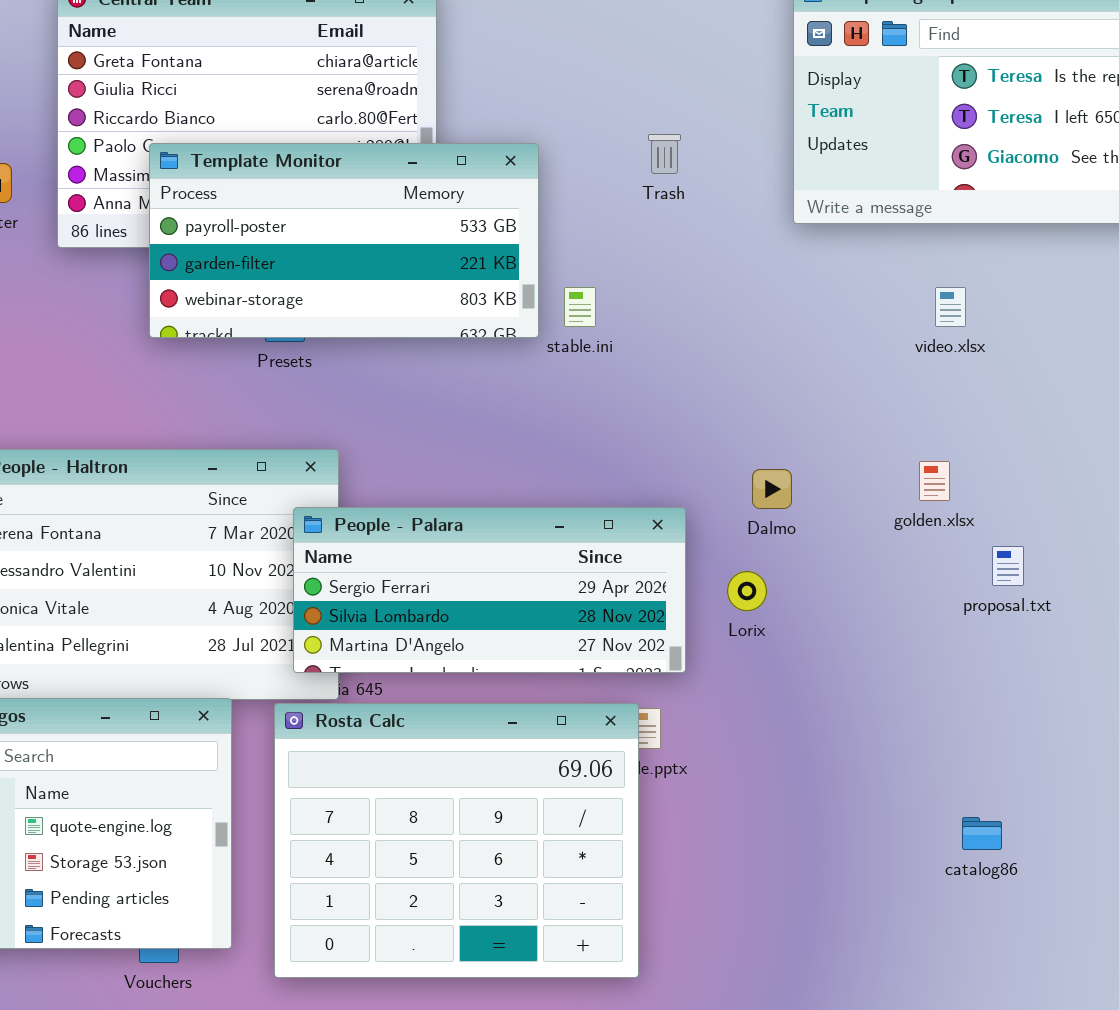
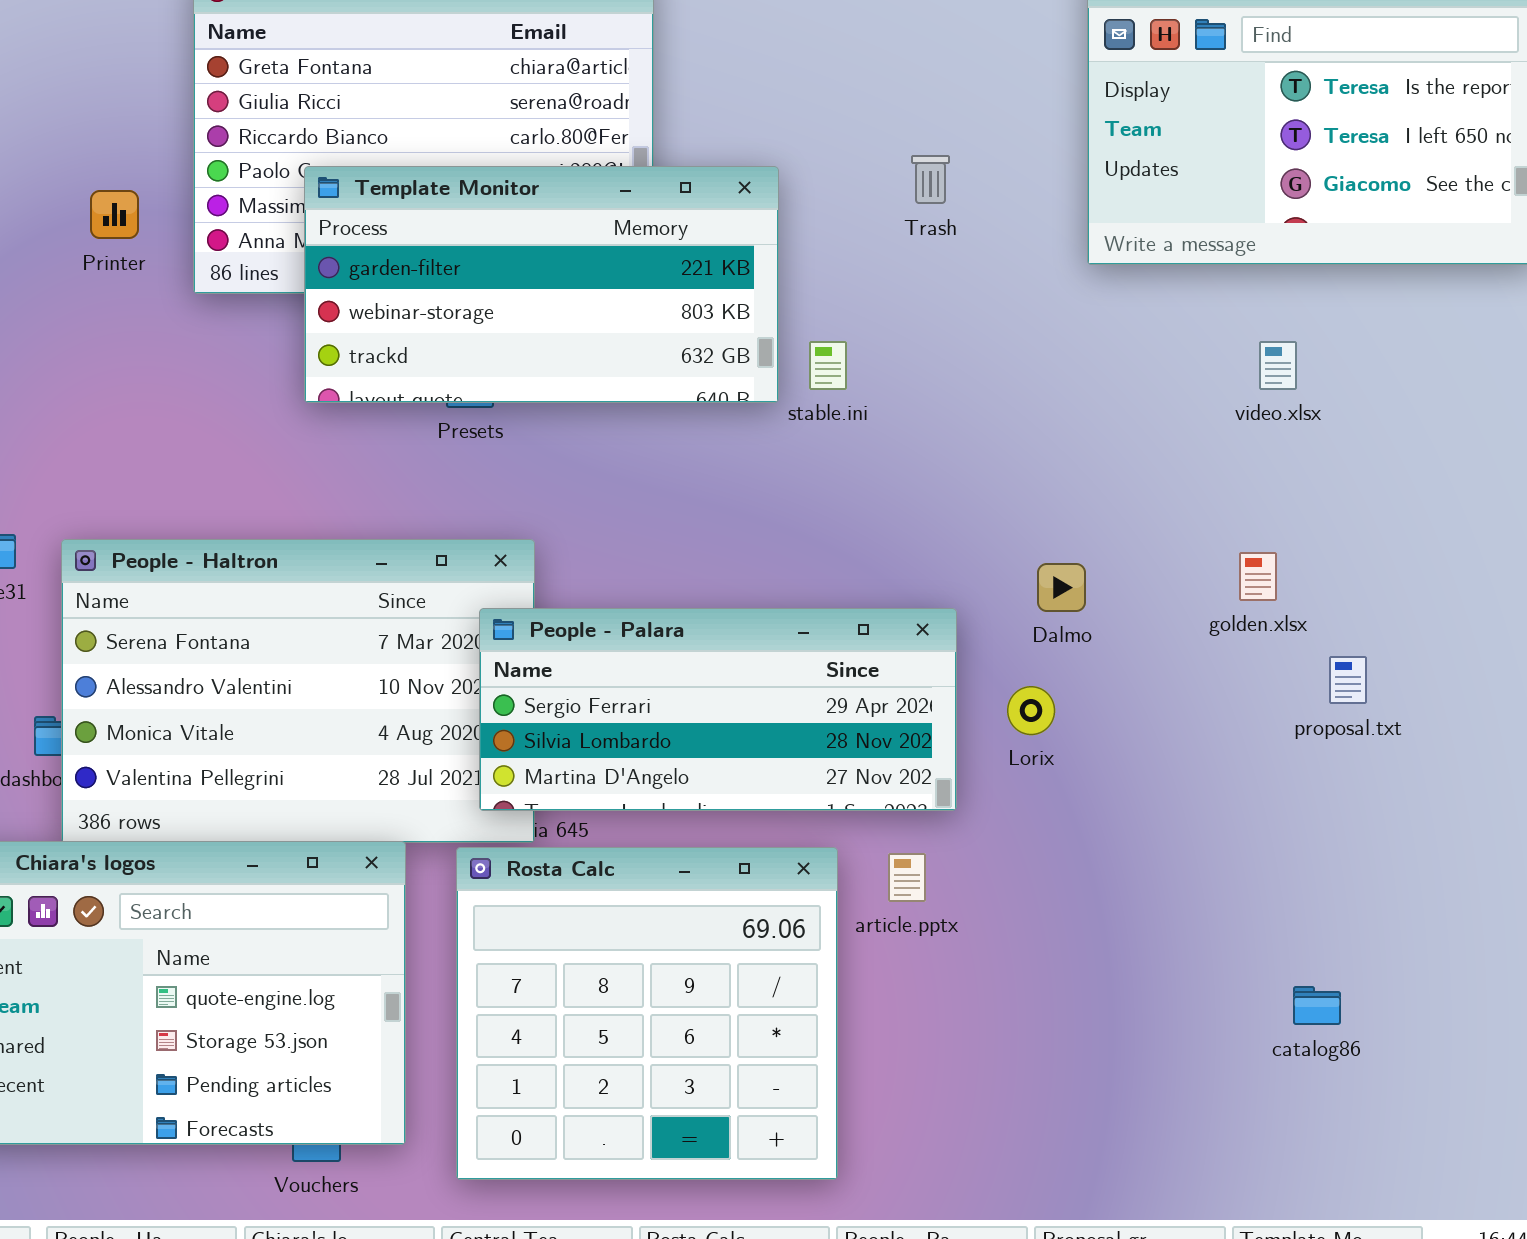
Template Monitor: [149,143,539,338] -> [304,166,779,403], scrolled down 1 row
Rosta Calc: [274,703,639,978] -> [456,847,838,1180], resized

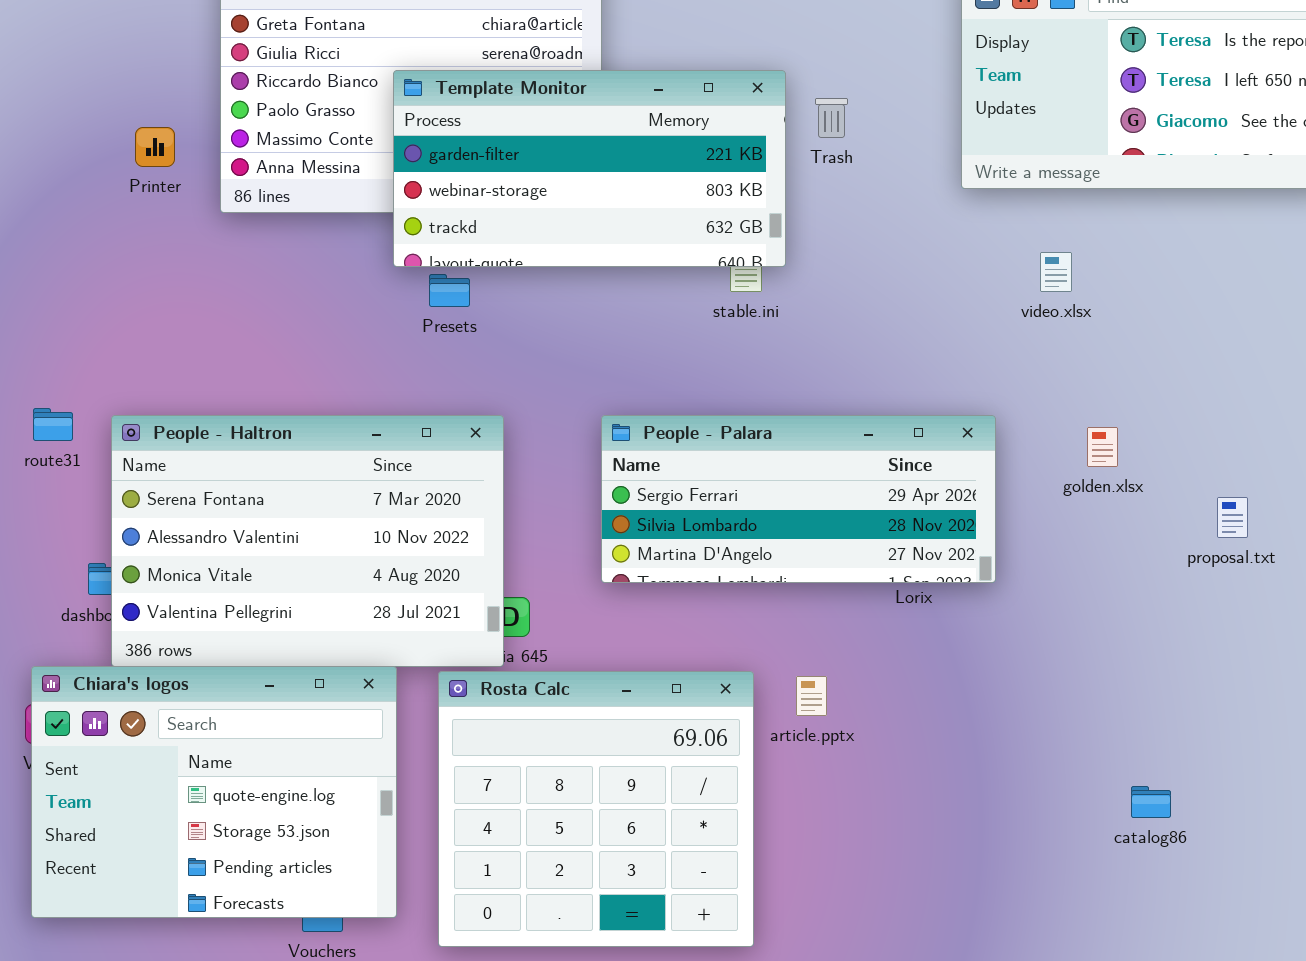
Template Monitor: [304,166,779,403] -> [393,70,786,267], moved
video.xlsx: [1259,341,1297,390] -> [1040,252,1072,292], moved
People - Palara: [479,608,957,811] -> [601,415,996,583], moved
proposal.txt: [1329,656,1367,704] -> [1217,497,1248,538], moved

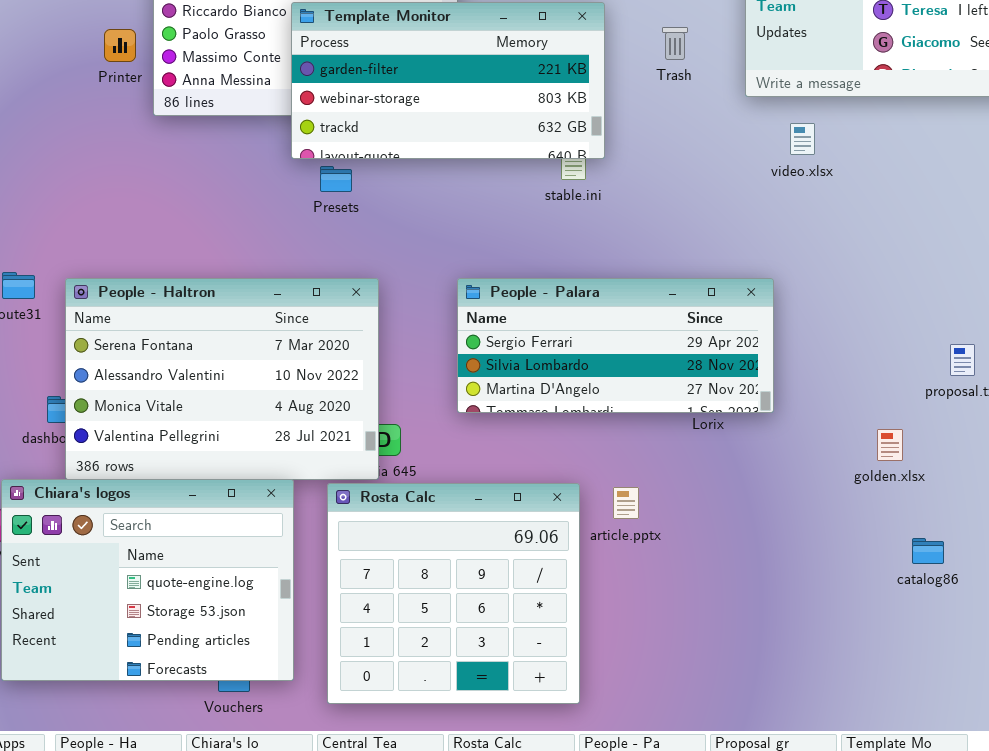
Trash: [815,98,848,138] -> [662,27,688,60], moved
Printer: [135,127,175,167] -> [104,29,136,62], moved
video.xlsx: [1040,252,1072,292] -> [790,123,815,155], moved
golden.xlsx: [1087,427,1118,467] -> [877,429,903,461], moved
catalog86: [1131,786,1171,818] -> [912,538,944,564], moved

